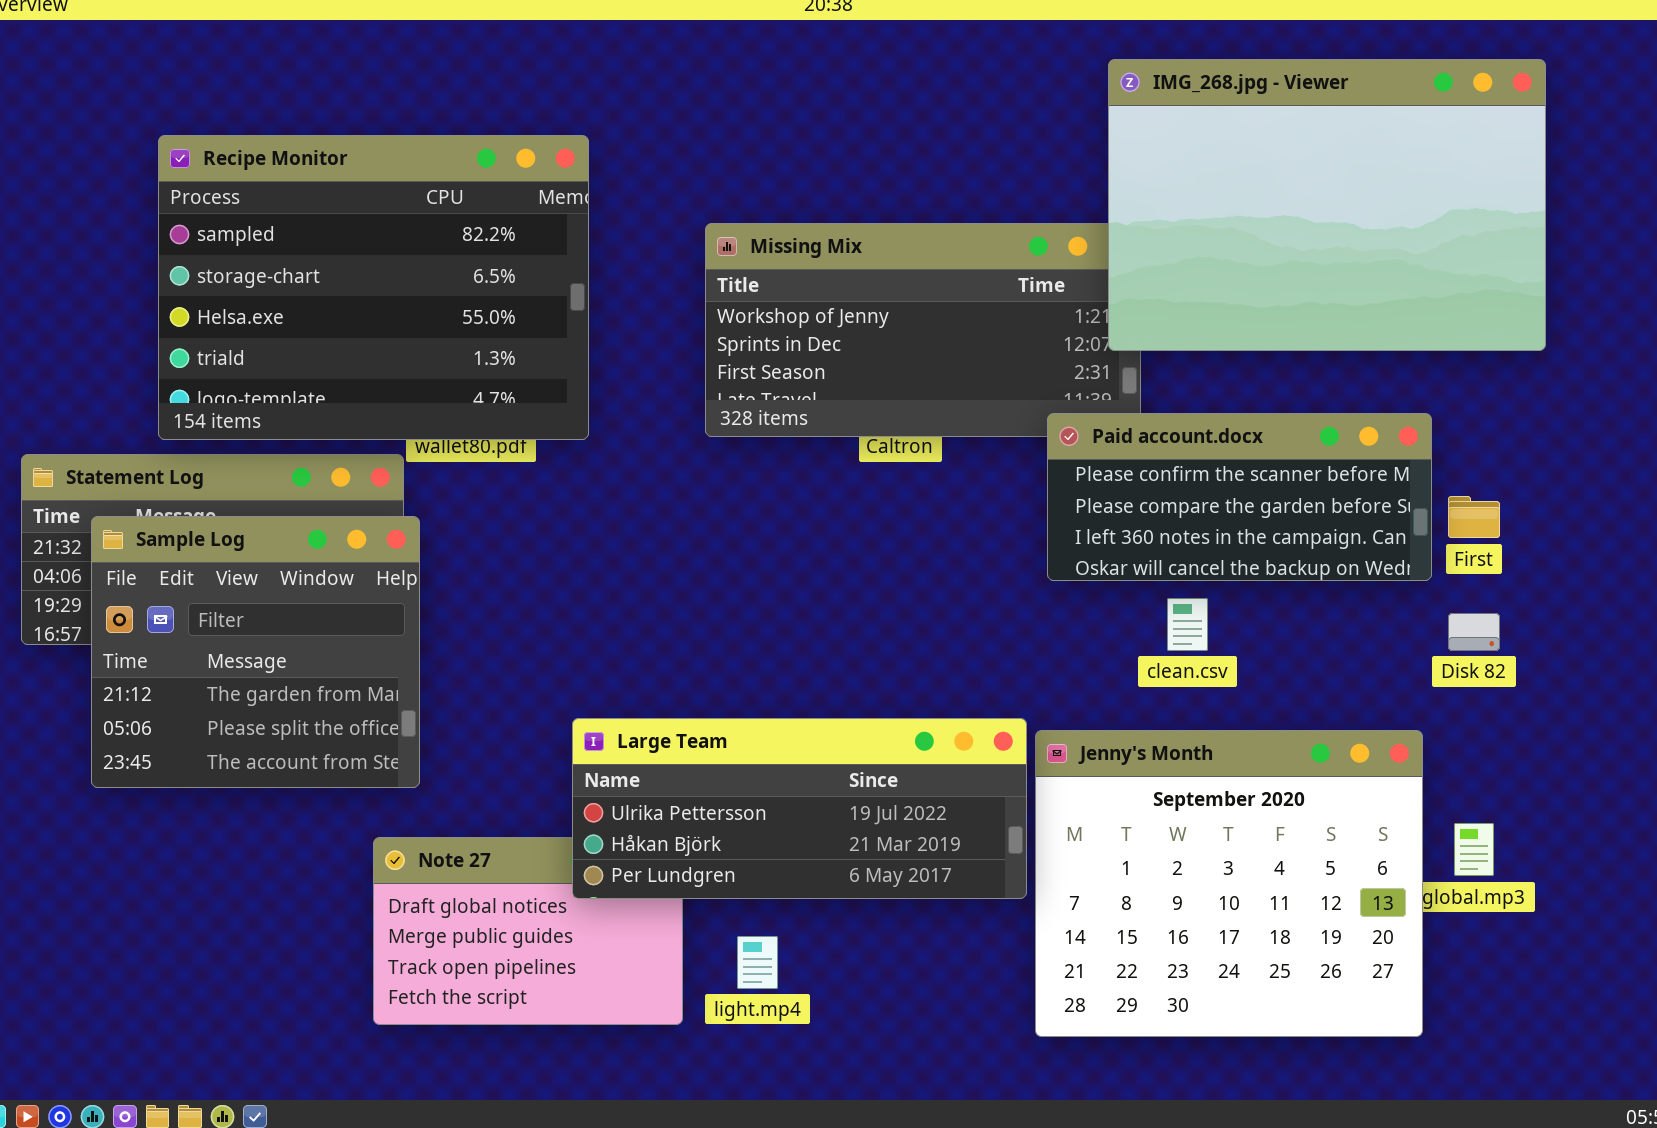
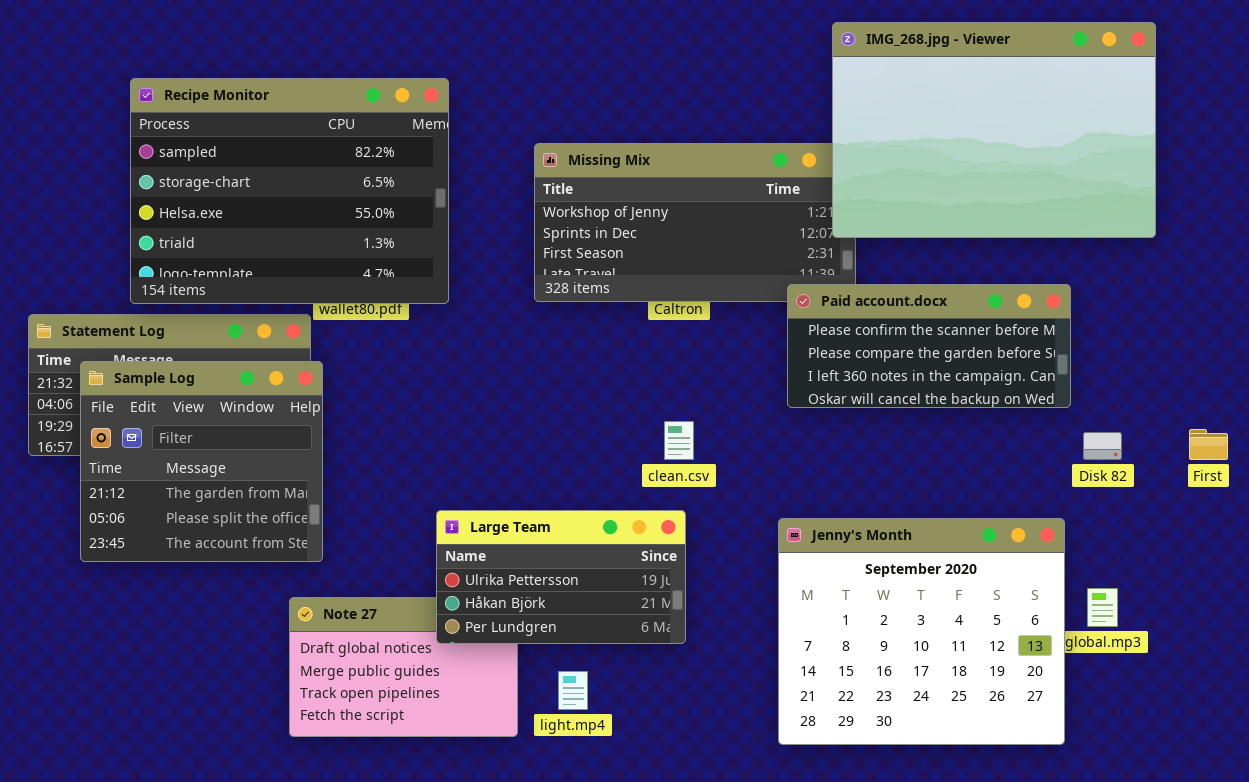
First: [1448,496,1500,538] -> [1189,429,1228,460], moved
clean.csv: [1167,598,1208,651] -> [664,421,694,460], moved
Large Team: [572,718,1027,899] -> [436,510,686,644], resized

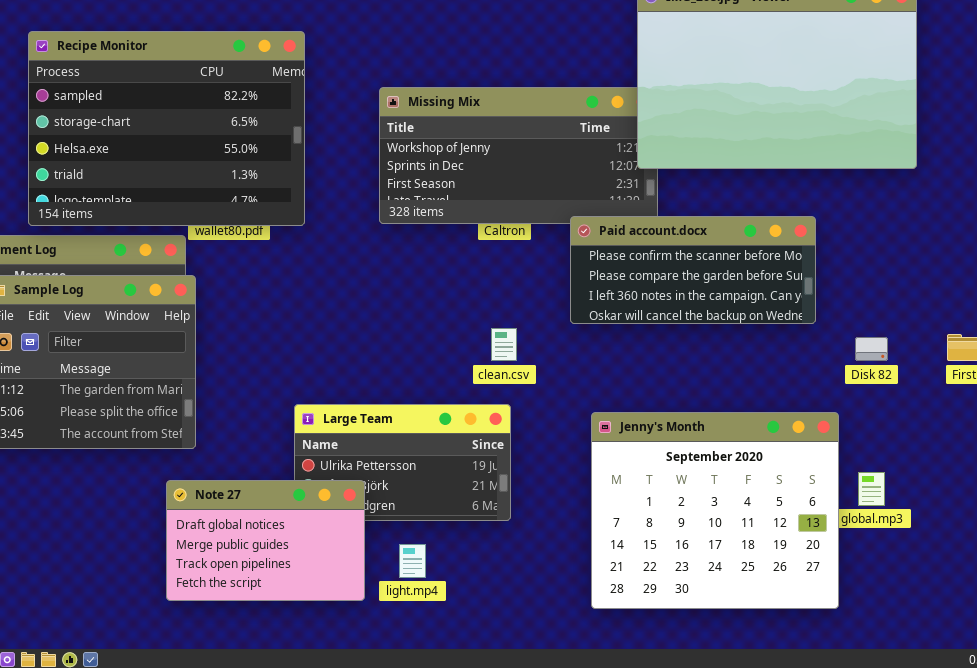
Paid account.docx: [787,284,1071,408] -> [570,216,816,324], moved
Note 27: [289,597,518,737] -> [166,480,365,601], raised

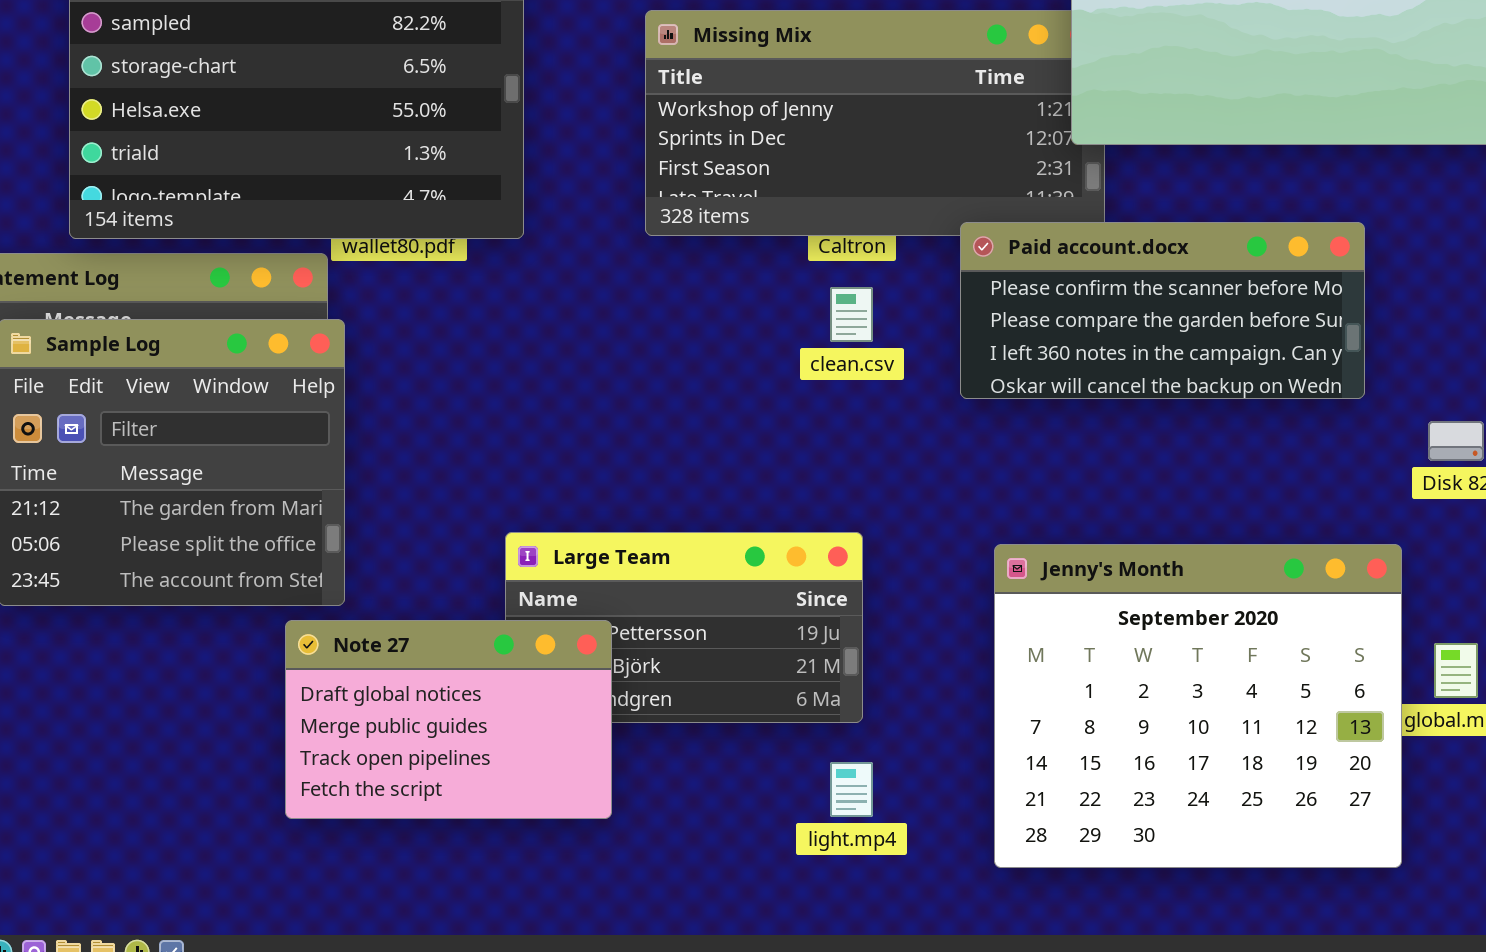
clean.csv: [491,328,517,361] -> [830,287,873,342], moved
Note 27: [166,480,365,601] -> [285,620,612,819], moved
light.mp4: [399,544,426,578] -> [830,762,873,817], moved

